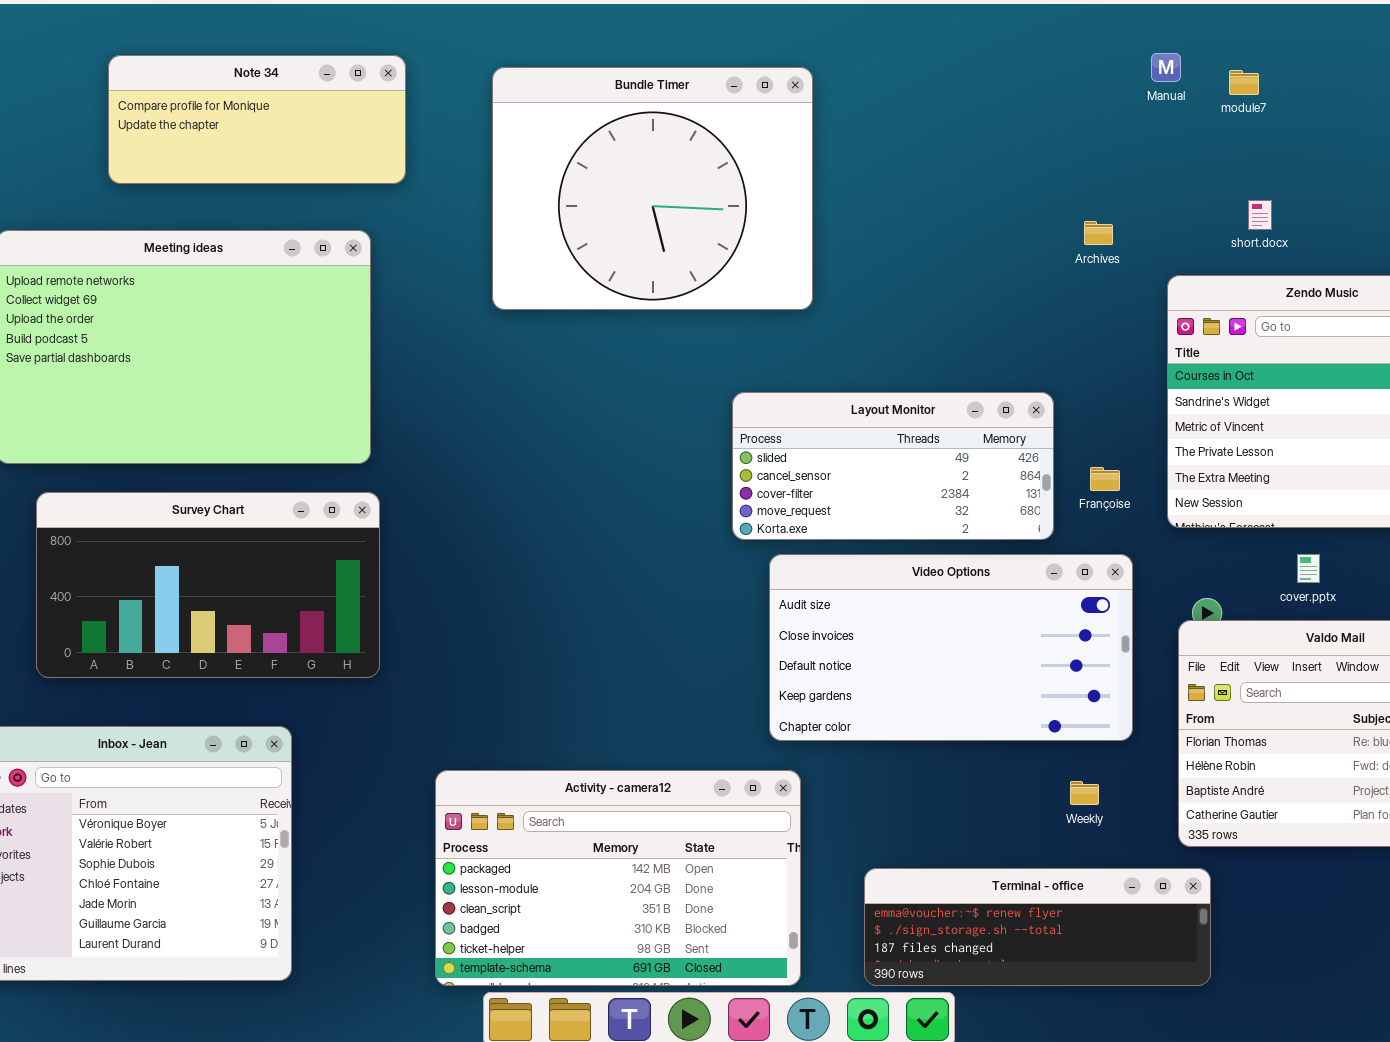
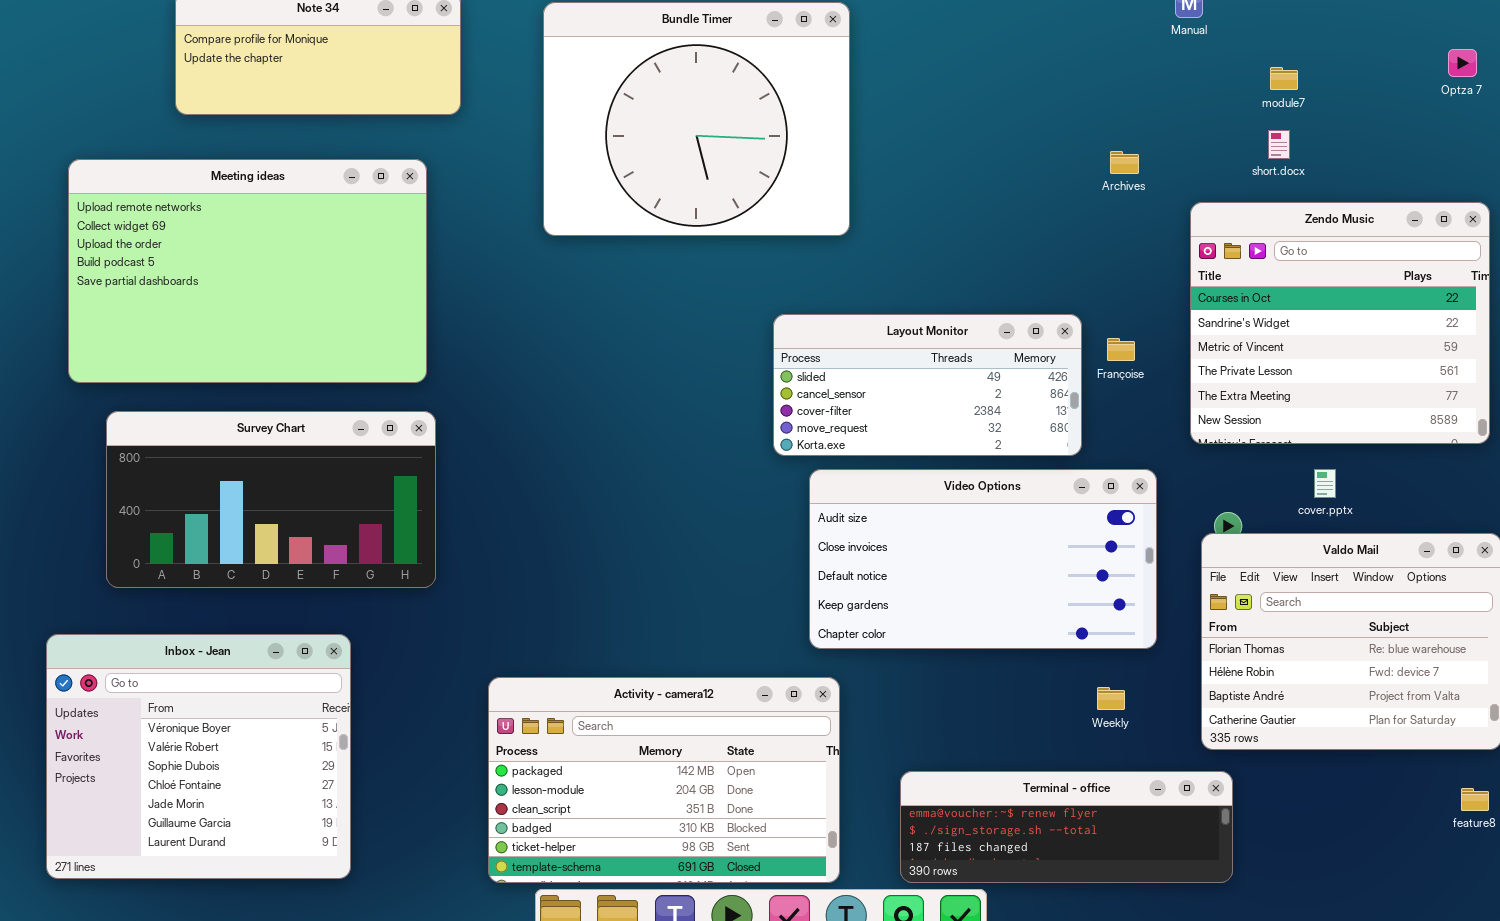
module7: [1229,70,1259,95] -> [1270,67,1298,90], moved
Françoise: [1090,467,1120,491] -> [1107,338,1135,361], moved

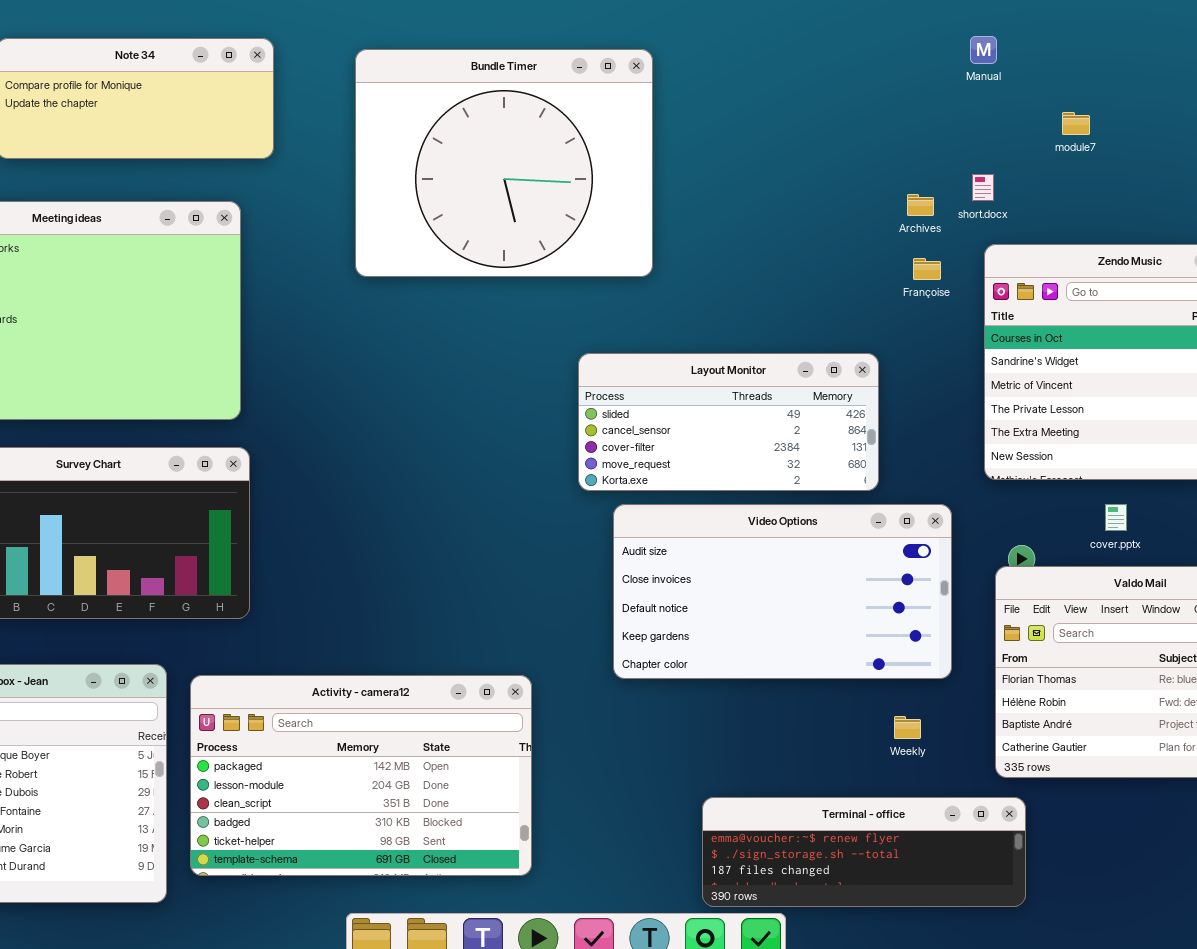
short.docx: [1268,130,1290,159] -> [972,174,994,201], moved
Françoise: [1107,338,1135,361] -> [913,258,941,280], moved
Activity - camera12: [488,677,840,883] -> [190,675,532,876], moved

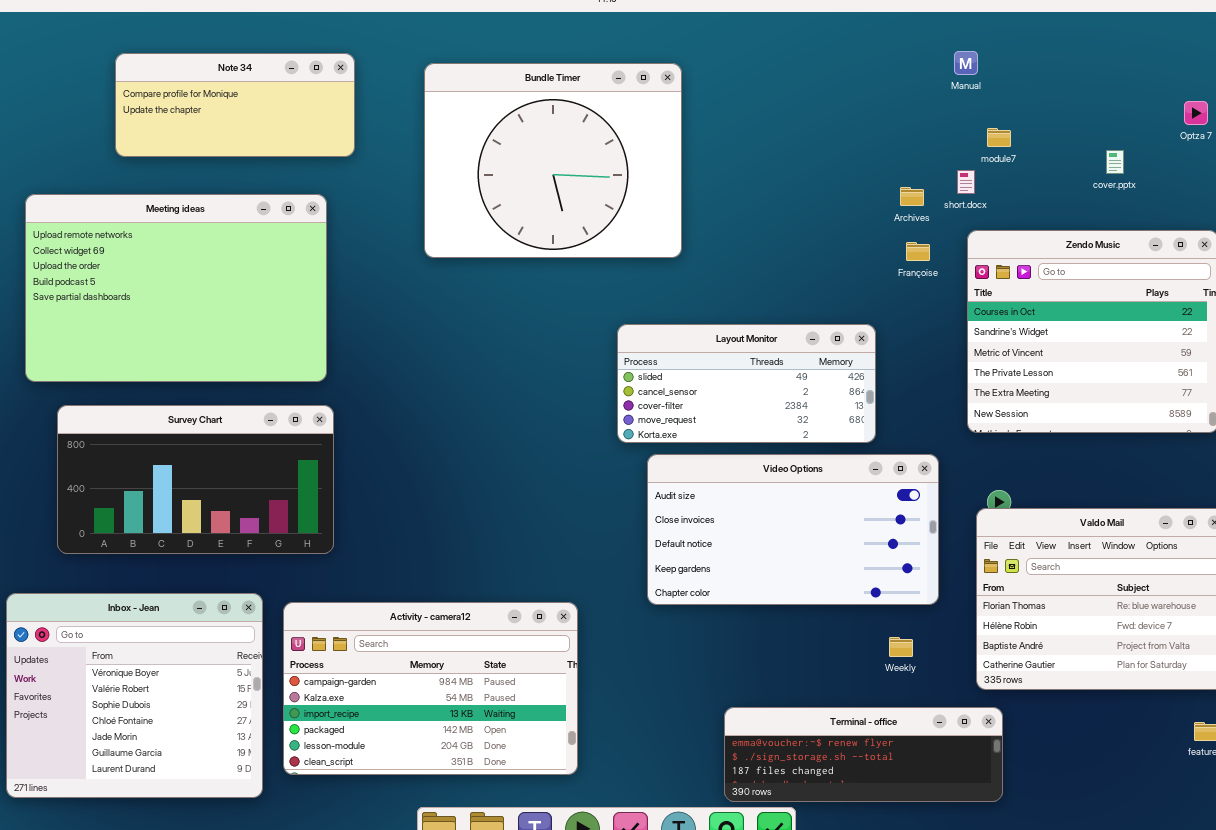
module7: [1062,112,1090,135] -> [987,128,1011,147], moved
cover.pptx: [1105,504,1127,531] -> [1106,150,1124,174], moved
Activity - camera12: [190,675,532,876] -> [283,602,578,775], scrolled up 3 rows

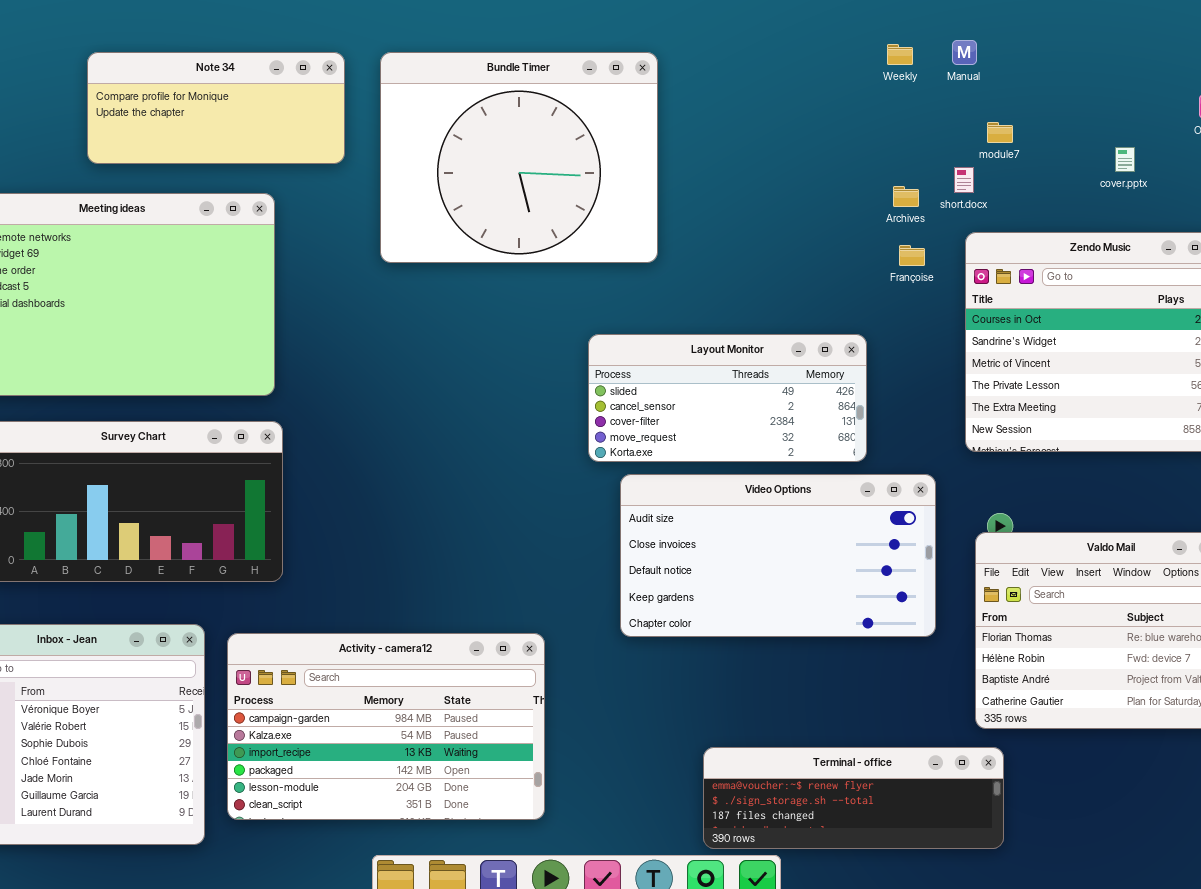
Note 34: [115,53,355,157] -> [87,52,345,164], moved
Weekly: [889,637,913,657] -> [887,44,913,65], moved

